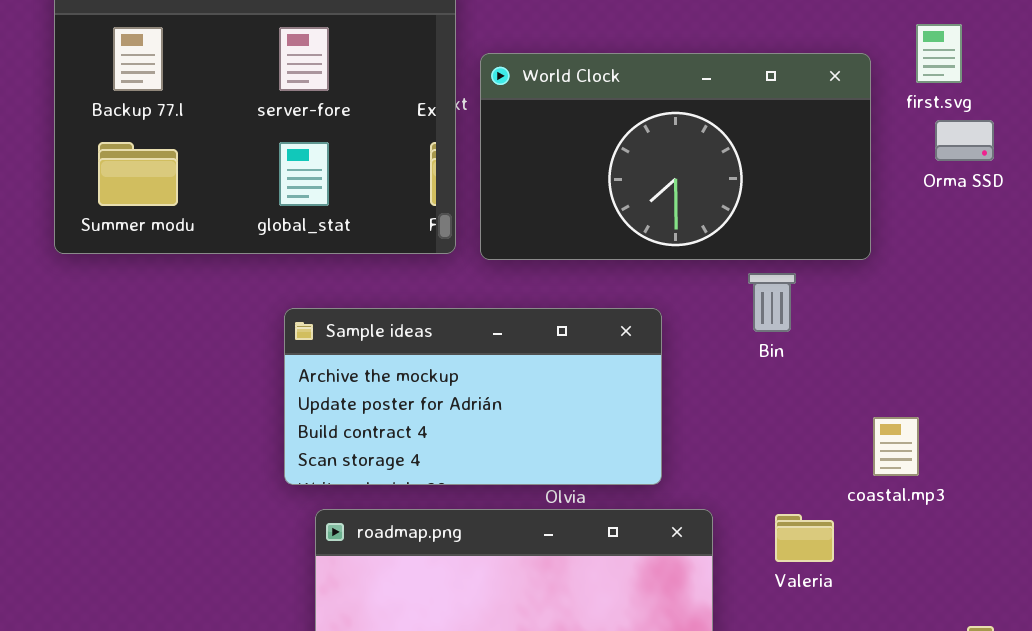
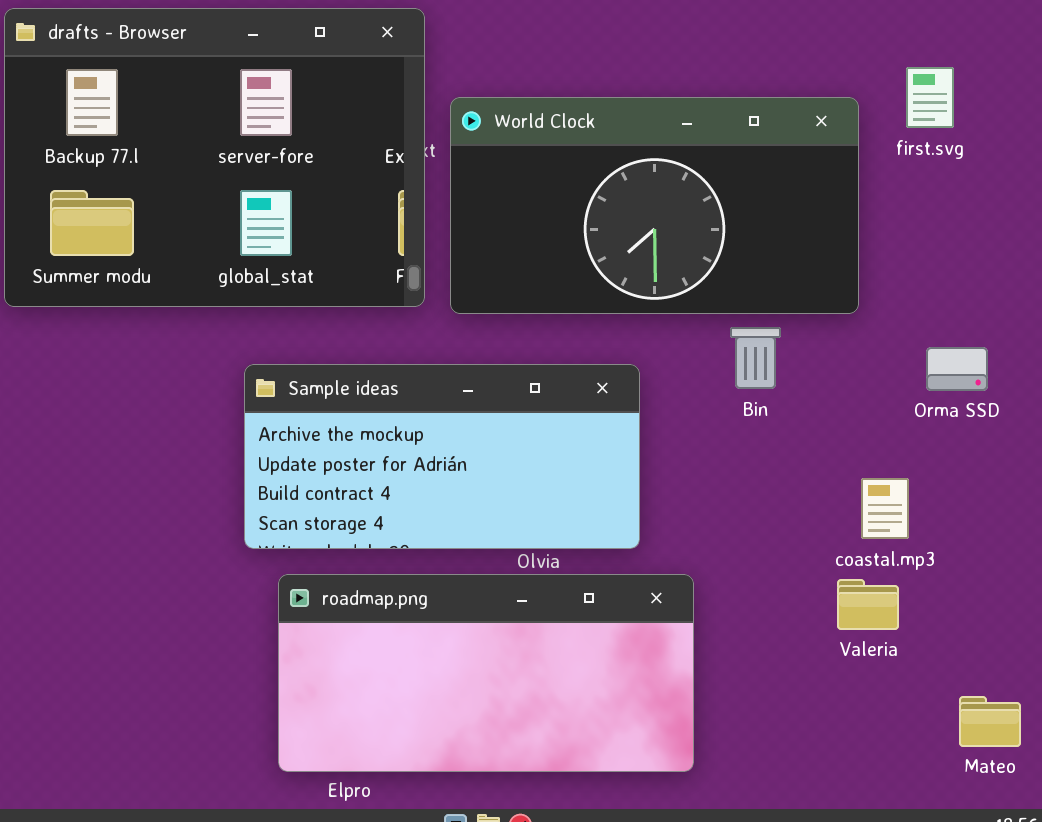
Orma SSD: [935,120,994,161] -> [926,347,988,391], moved
Valeria: [775,514,834,562] -> [837,579,899,630], moved

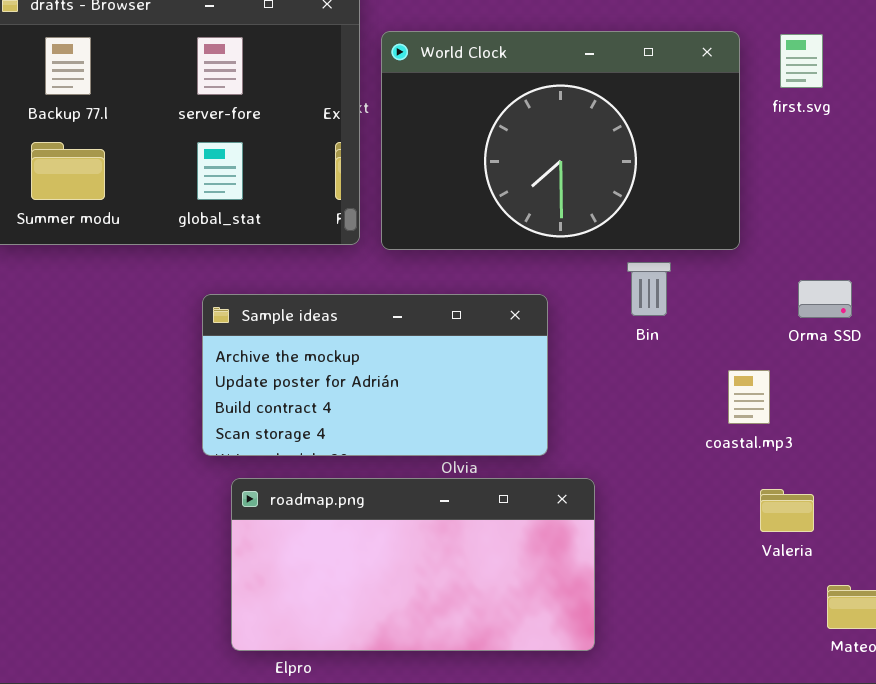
World Clock: [450,97,859,314] -> [381,31,740,250], resized
coastal.mp3: [861,478,909,539] -> [728,370,770,424], moved
Valeria: [837,579,899,630] -> [760,489,814,532], moved

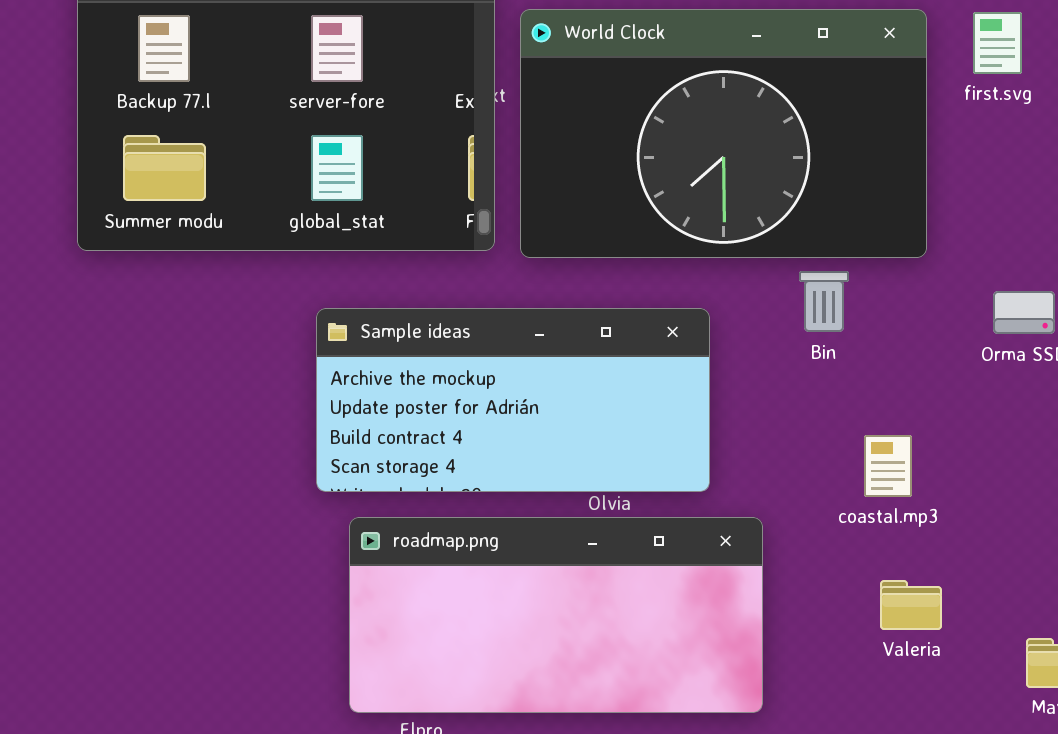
coastal.mp3: [728,370,770,424] -> [864,435,912,497], moved
Valeria: [760,489,814,532] -> [880,580,942,630], moved

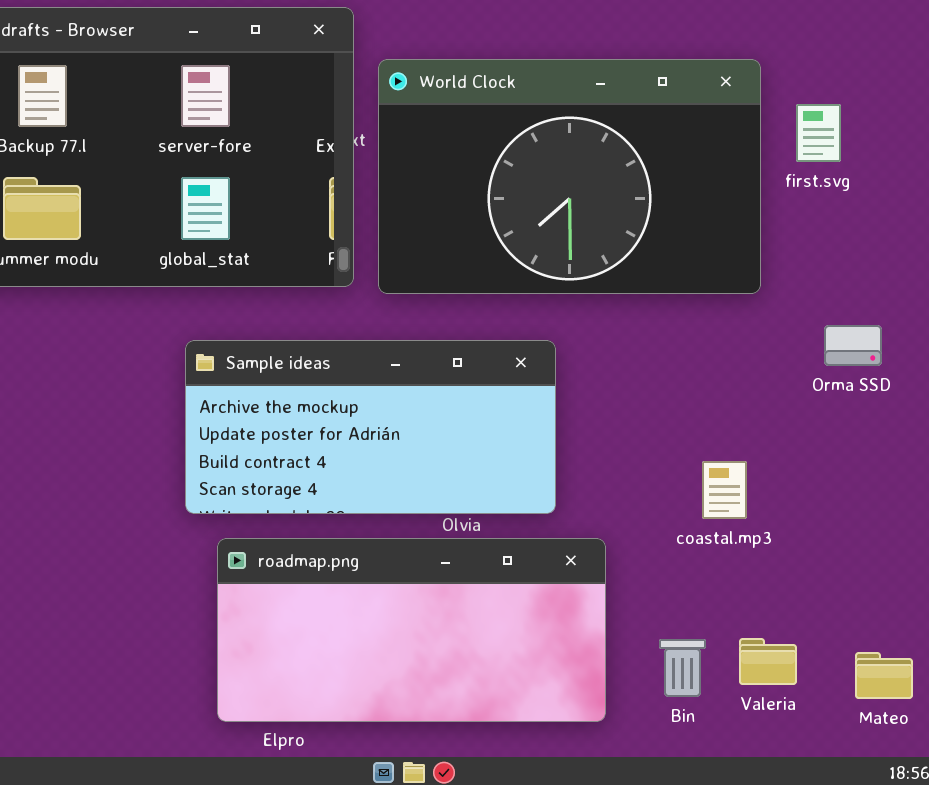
first.svg: [973,12,1022,74] -> [796,104,841,162], moved
Bin: [799,271,849,332] -> [659,639,706,697], moved
Valeria: [880,580,942,630] -> [739,638,797,685], moved

